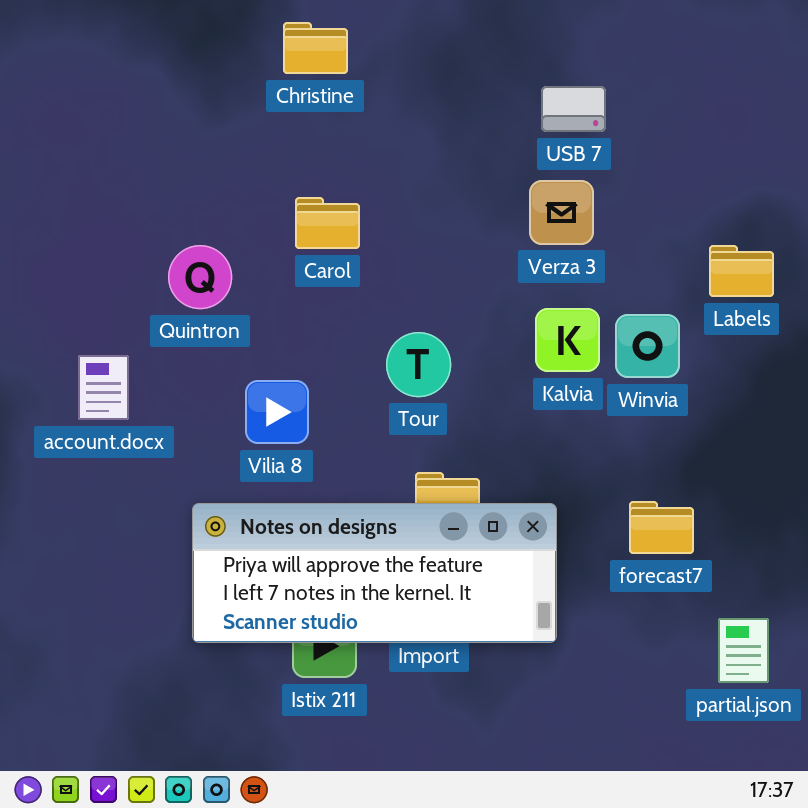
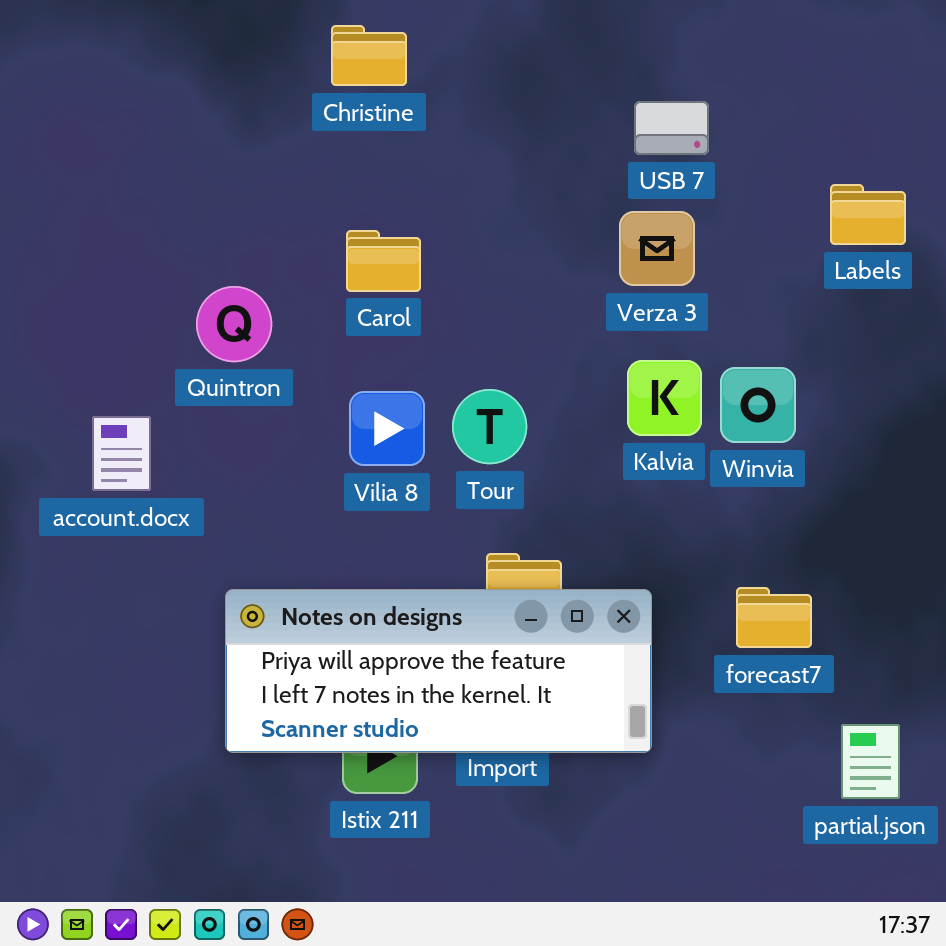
Labels: [709,245,774,297] -> [830,184,906,245], moved
Vilia 8: [245,380,309,444] -> [349,391,425,466], moved

